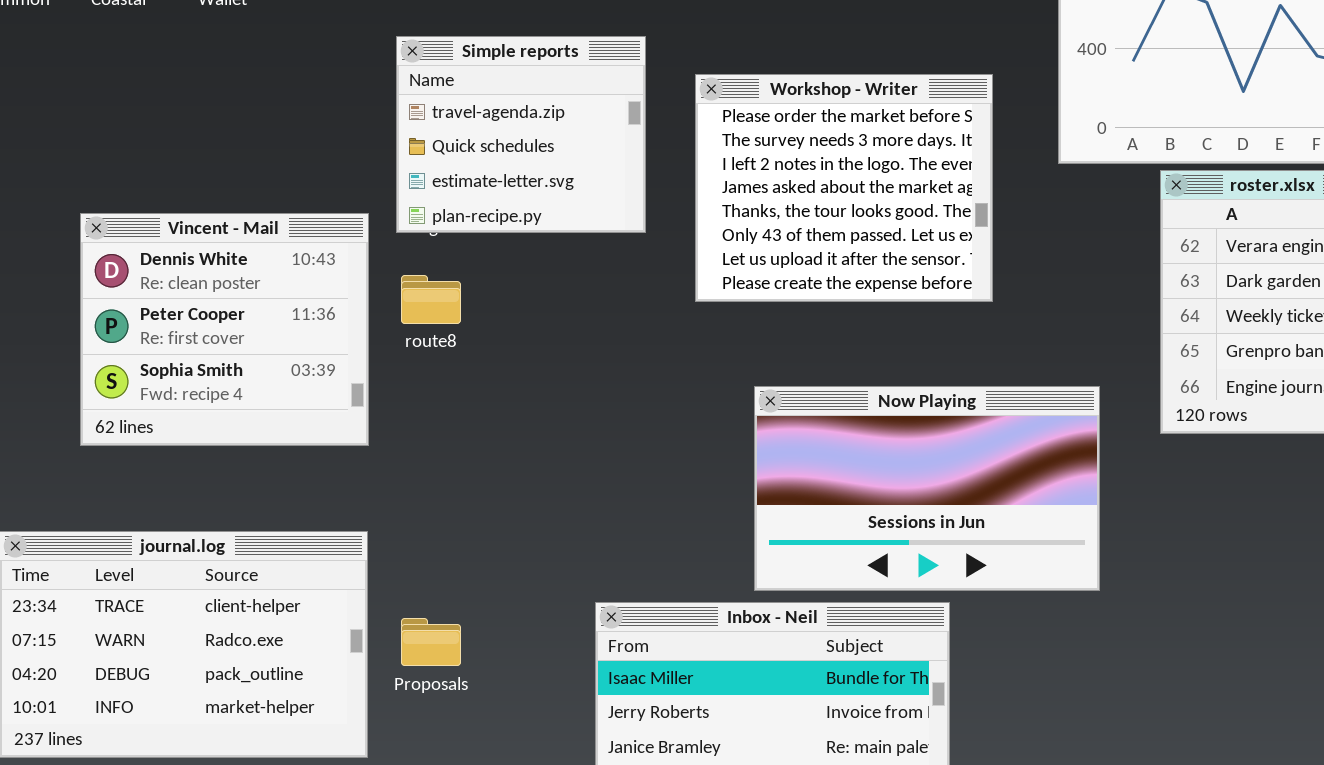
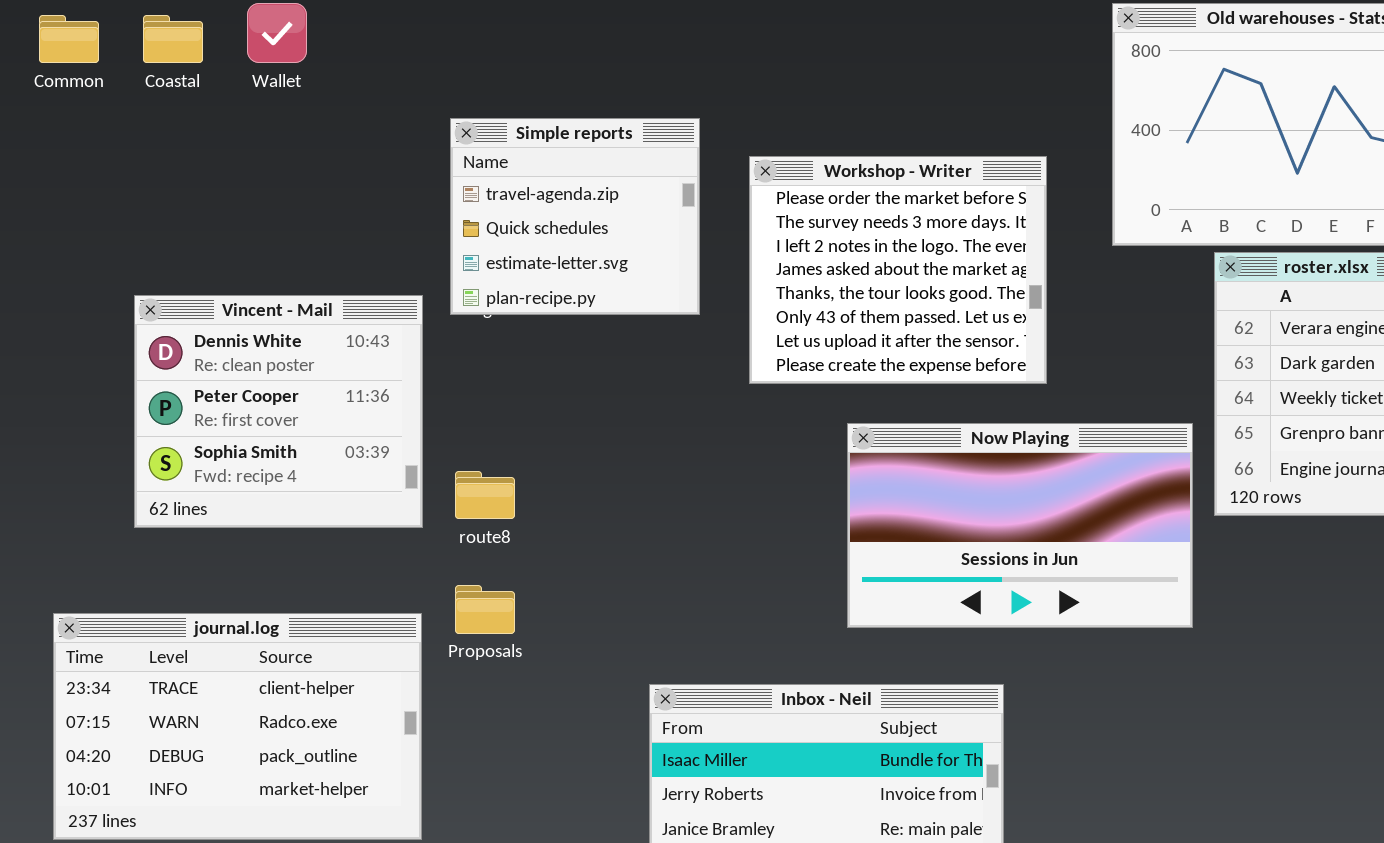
route8: [401,275,461,324] -> [455,471,515,519], moved
Now Playing: [754,386,1100,591] -> [847,423,1193,628], moved
Proposals: [401,618,461,666] -> [455,585,515,634], moved

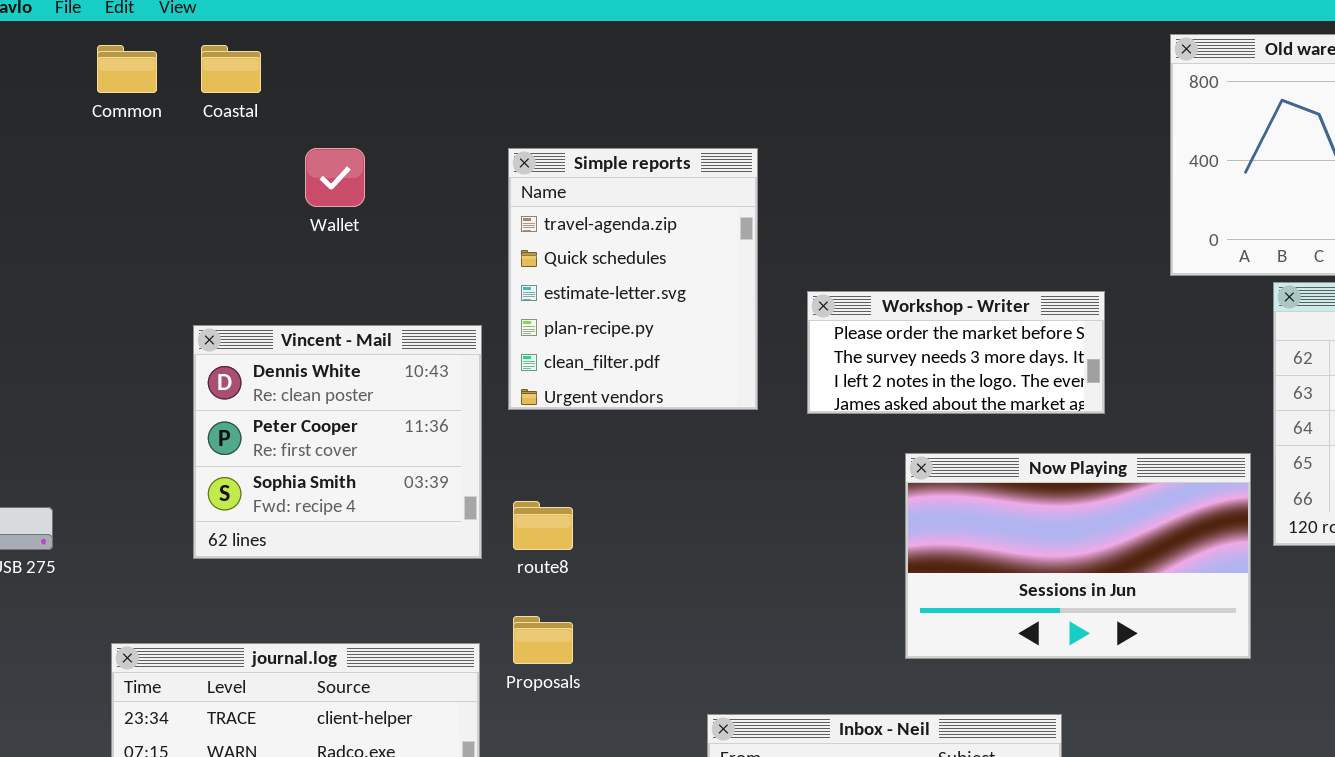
Wallet: [247,3,307,63] -> [305,148,365,207], moved
Simple reports: [450,118,700,315] -> [508,148,758,410], resized
Workshop - Writer: [749,156,1047,384] -> [807,291,1105,414], resized

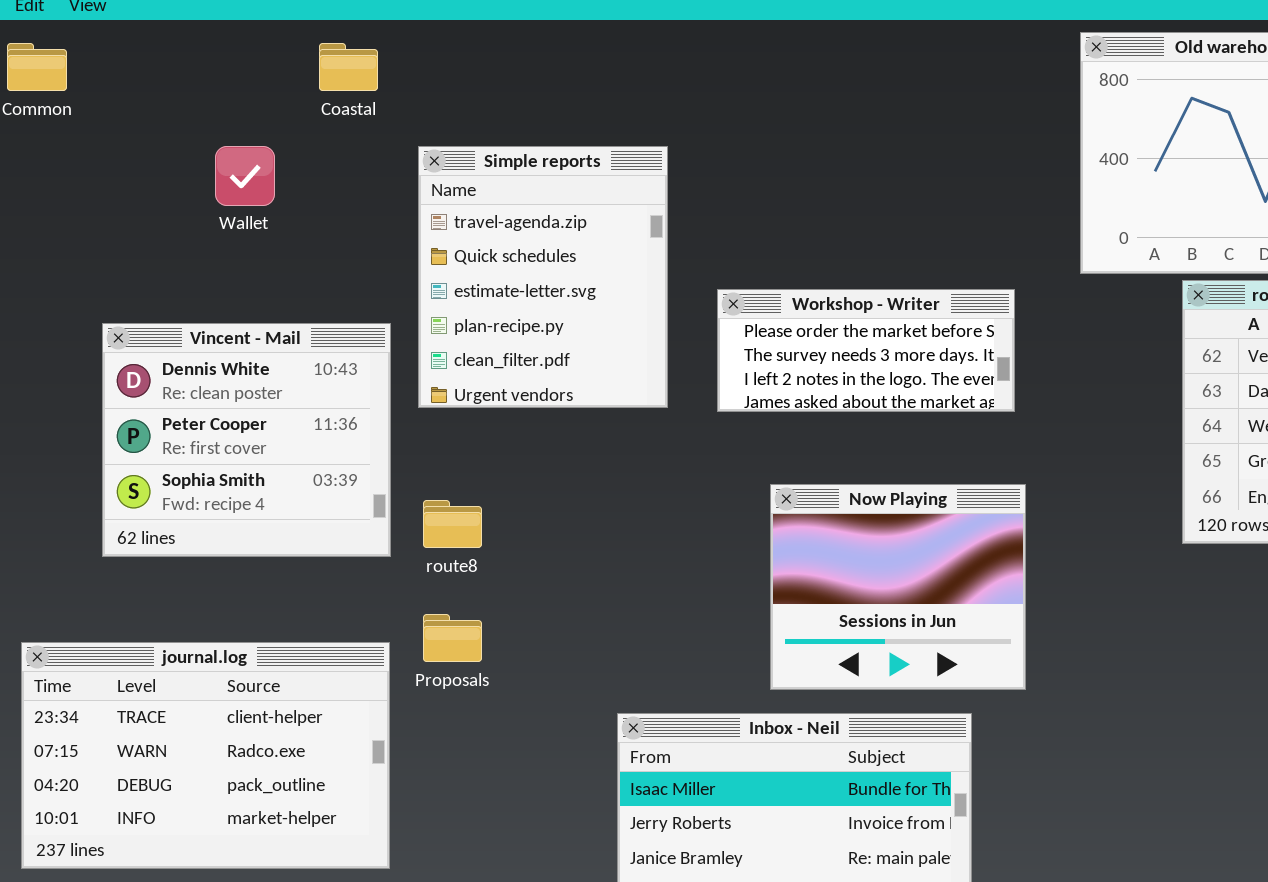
Coastal: [201,45,261,93] -> [319,43,378,91], moved
Now Playing: [905,453,1251,659] -> [770,484,1026,690], moved, resized

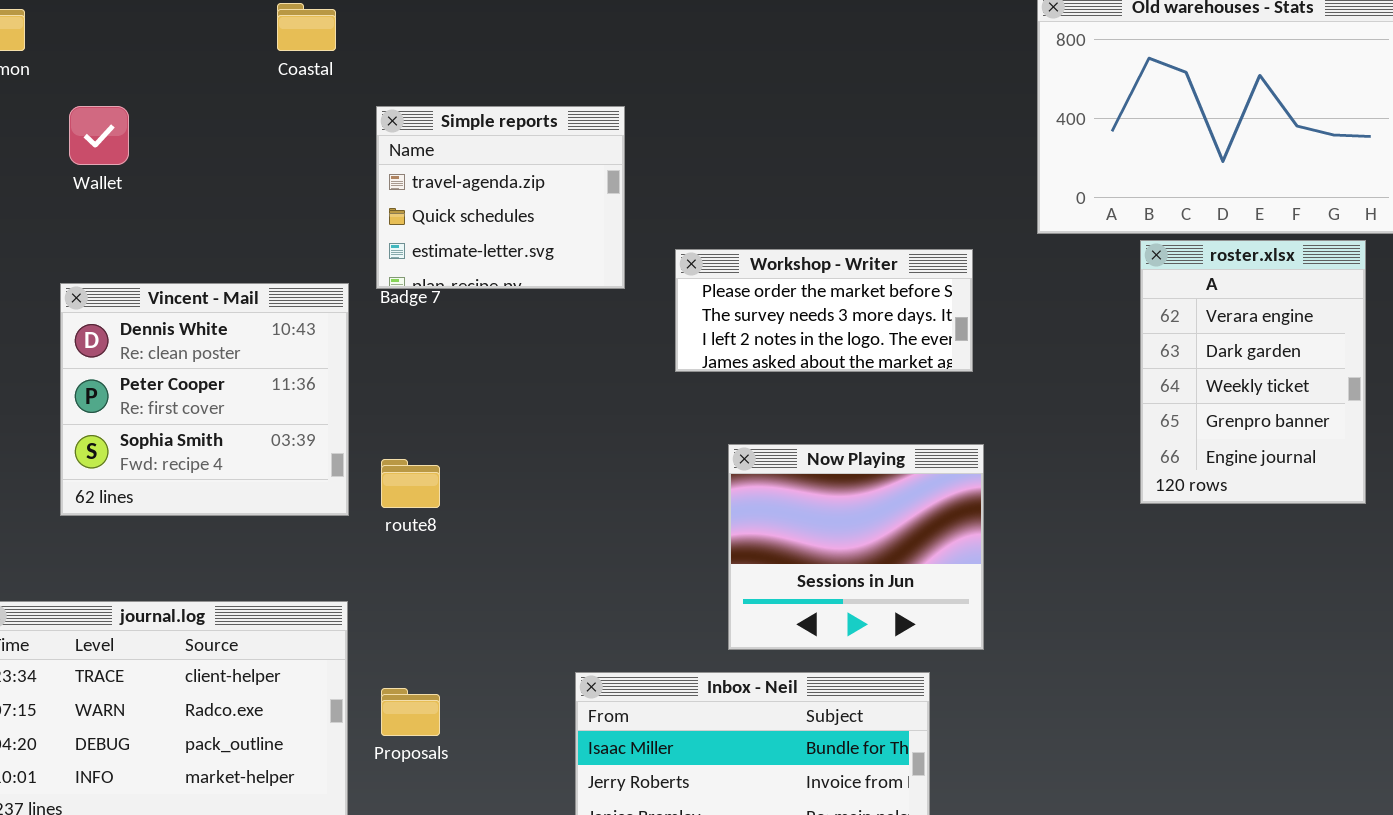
Wallet: [215,146,275,206] -> [69,106,129,165], moved
Simple reports: [418,146,668,408] -> [376,106,625,289], resized
Proposals: [423,614,482,662] -> [381,688,440,736], moved

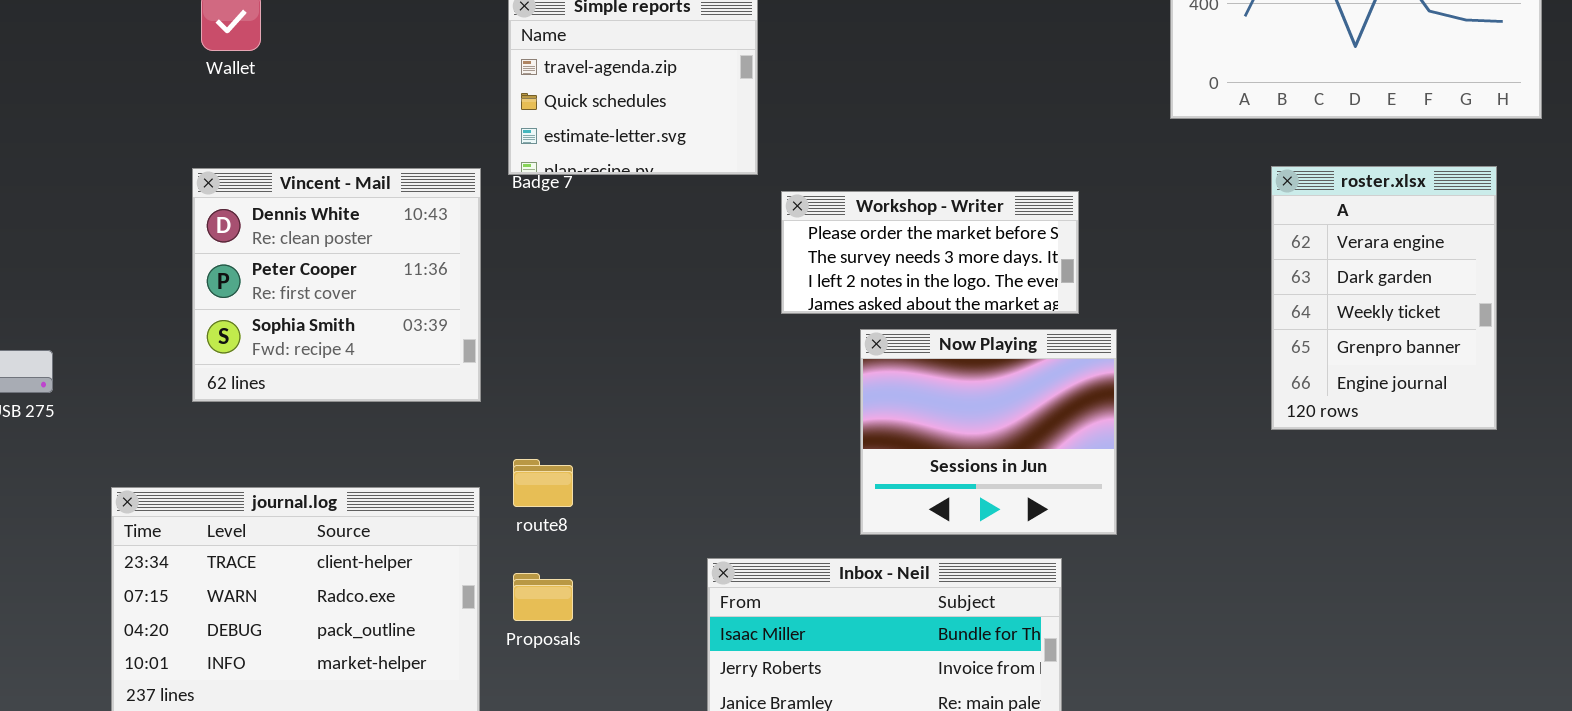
roster.xlsx: [1140,240,1366,504] -> [1271,166,1497,430], moved
Workshop - Writer: [675,249,973,372] -> [781,191,1079,314], moved
route8: [381,459,440,508] -> [513,459,573,507], moved

